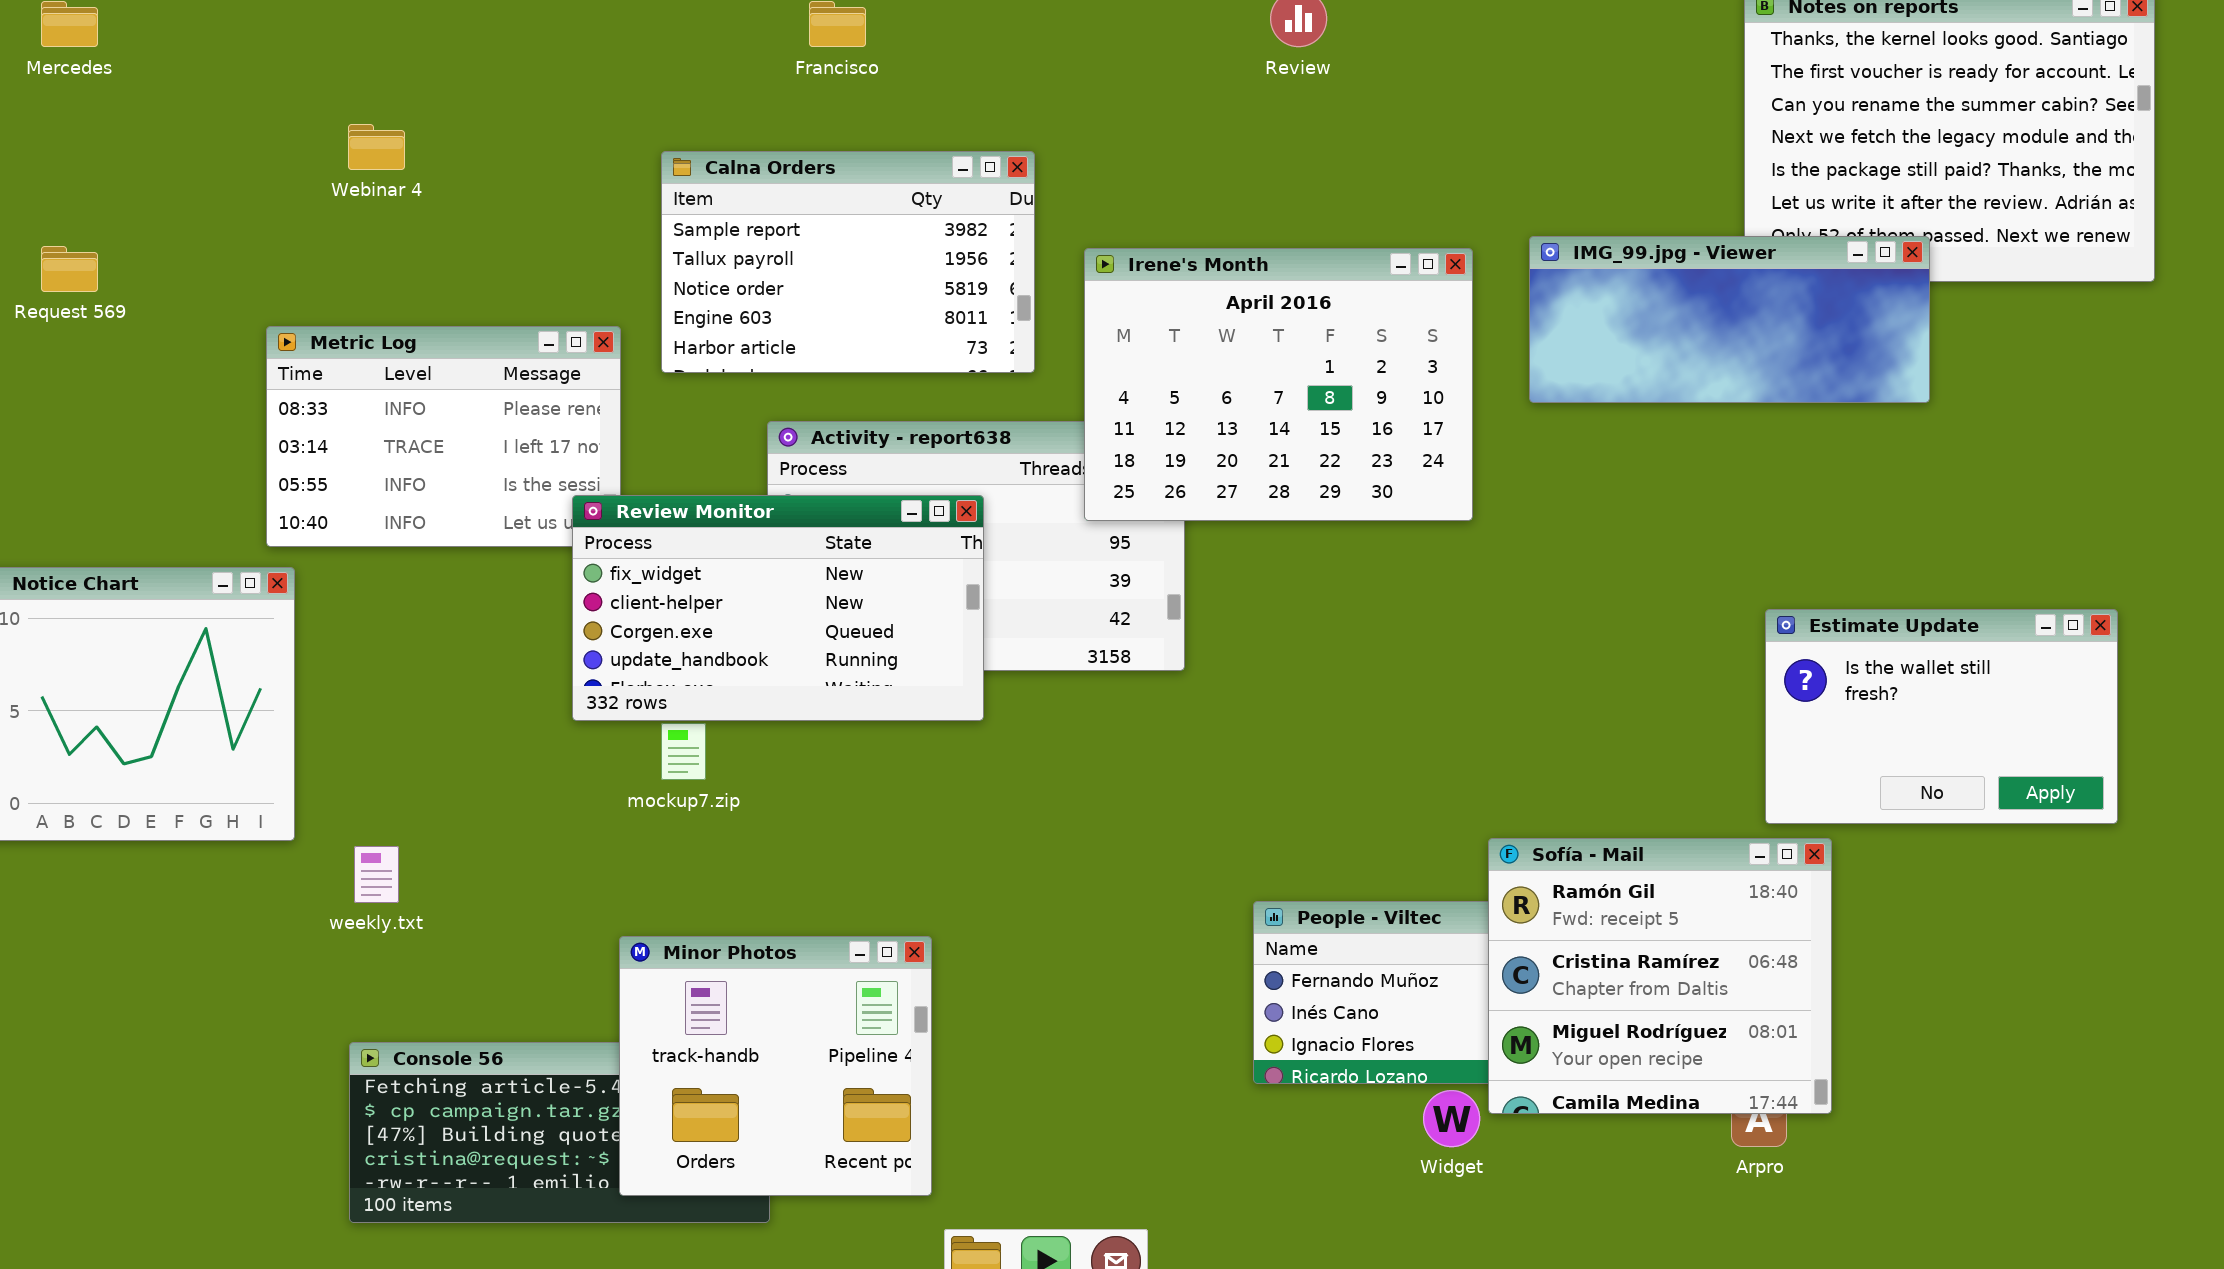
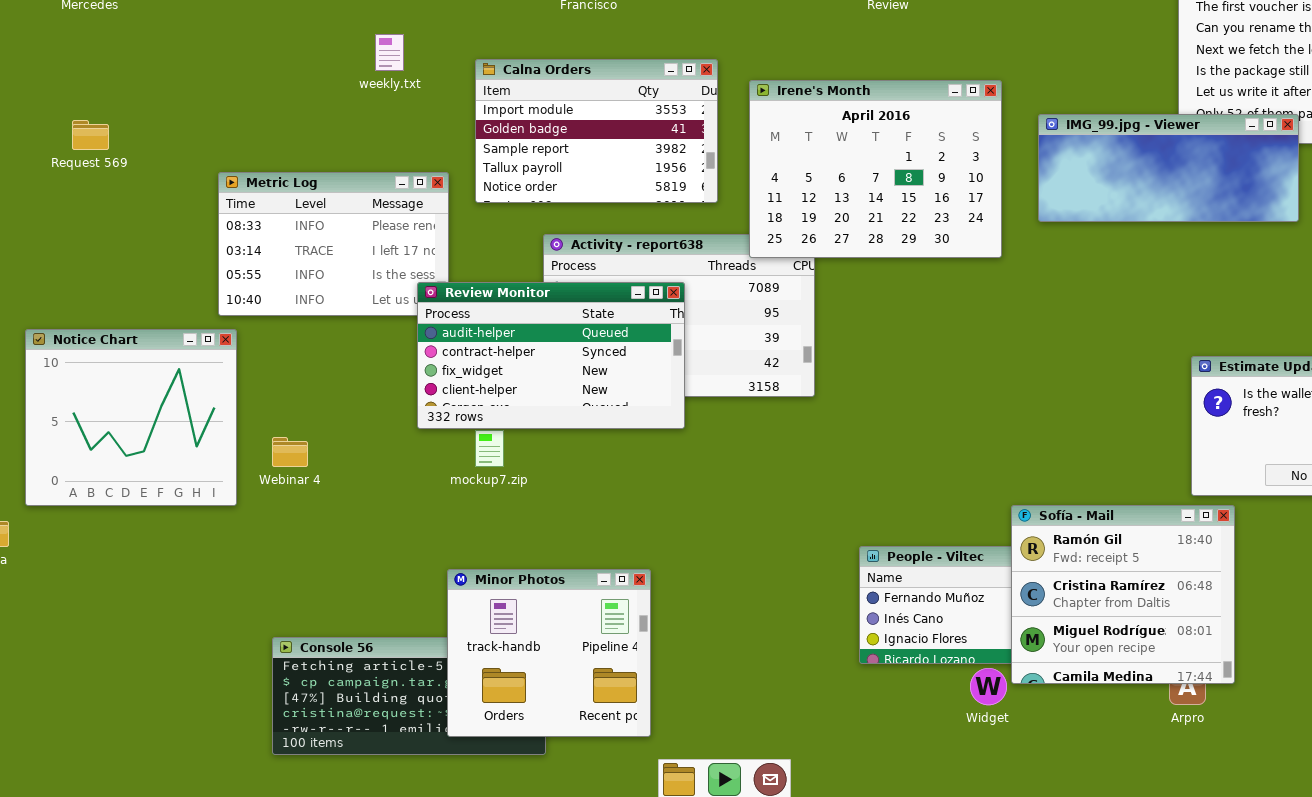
Webinar 4: [348,124,405,170] -> [272,437,308,467], moved
Calna Orders: [661,151,1035,373] -> [475,59,718,203], scrolled up 2 rows
Irene's Month: [1084,248,1473,521] -> [749,80,1002,258], moved
Review Monitor: [572,495,984,721] -> [417,282,685,429], scrolled up 2 rows
weekly.txt: [354,846,399,903] -> [375,34,404,71], moved

